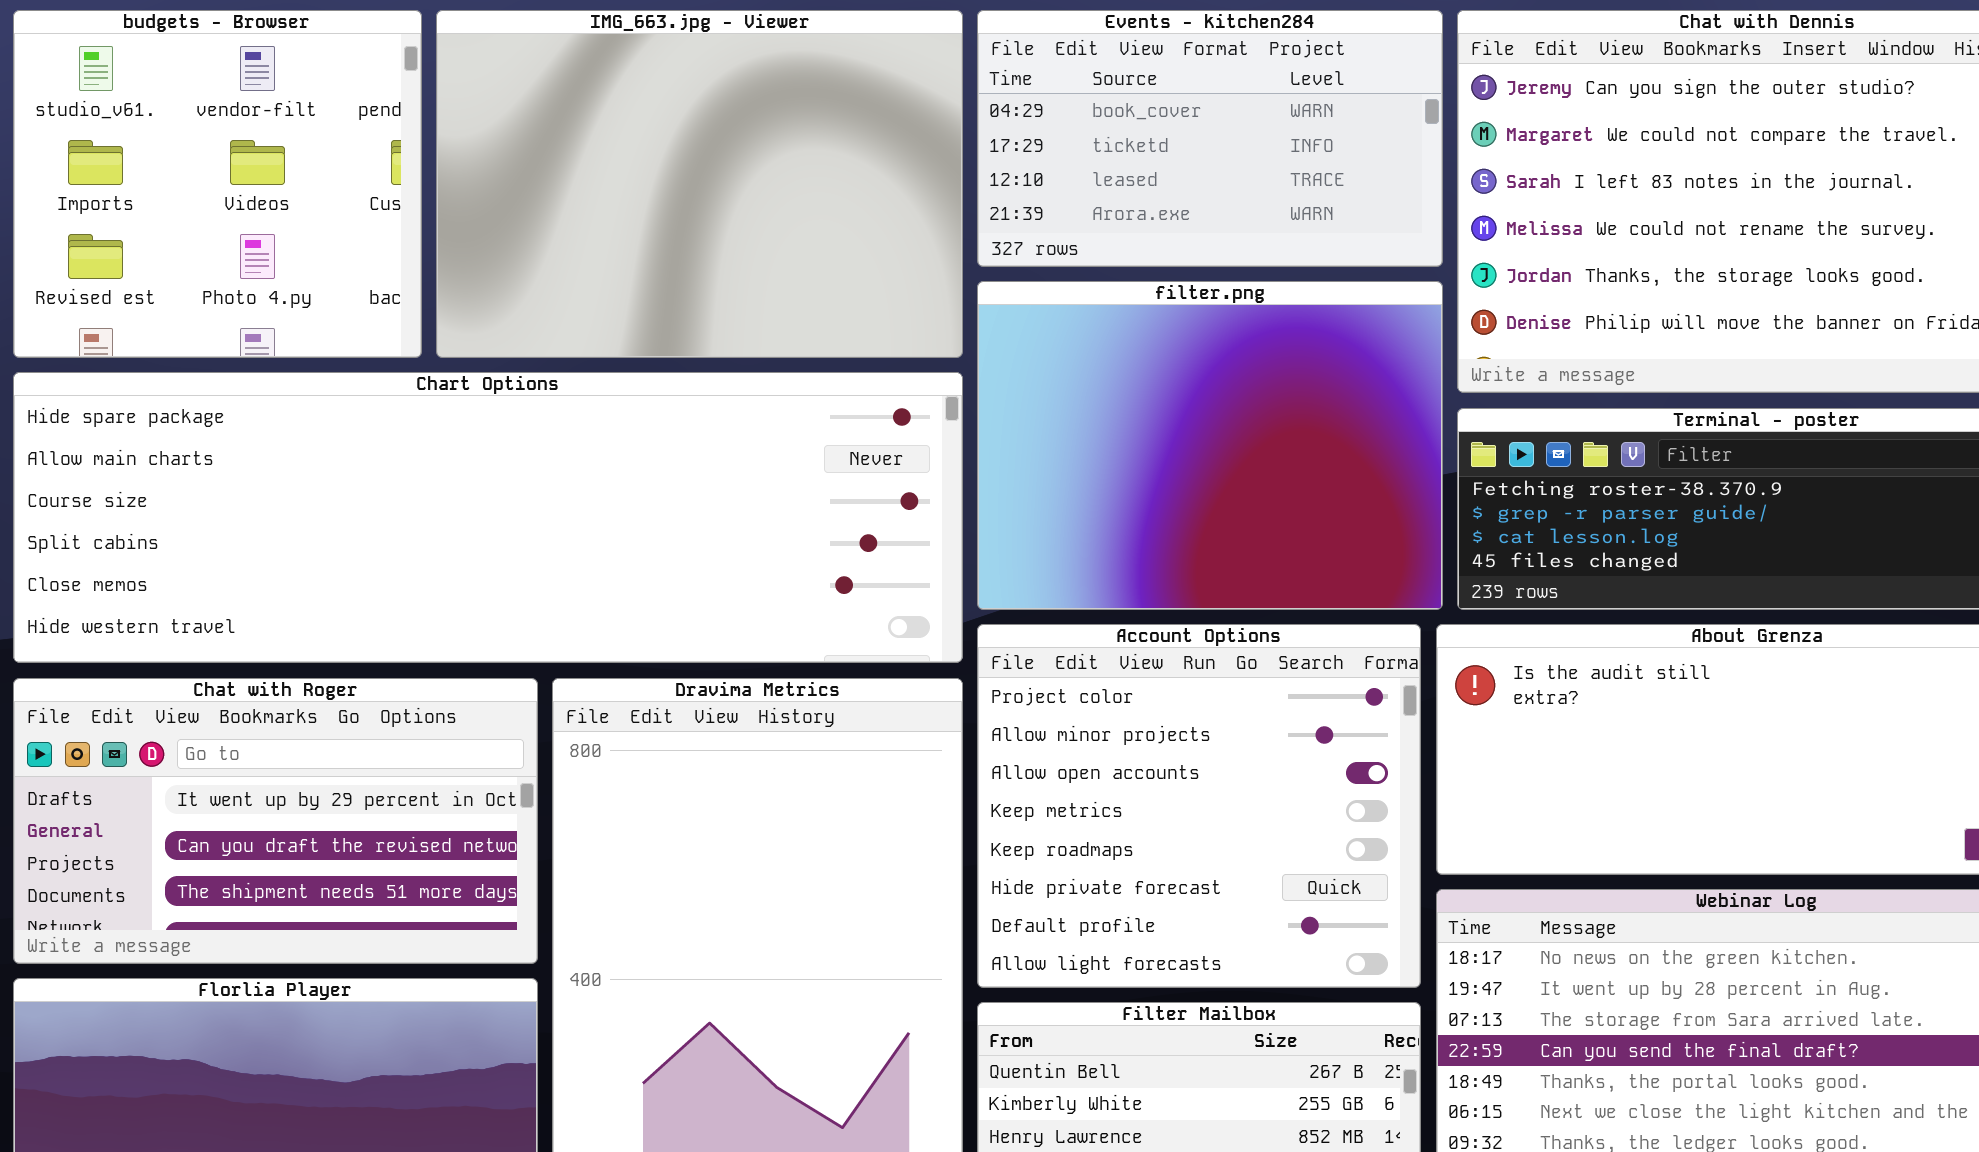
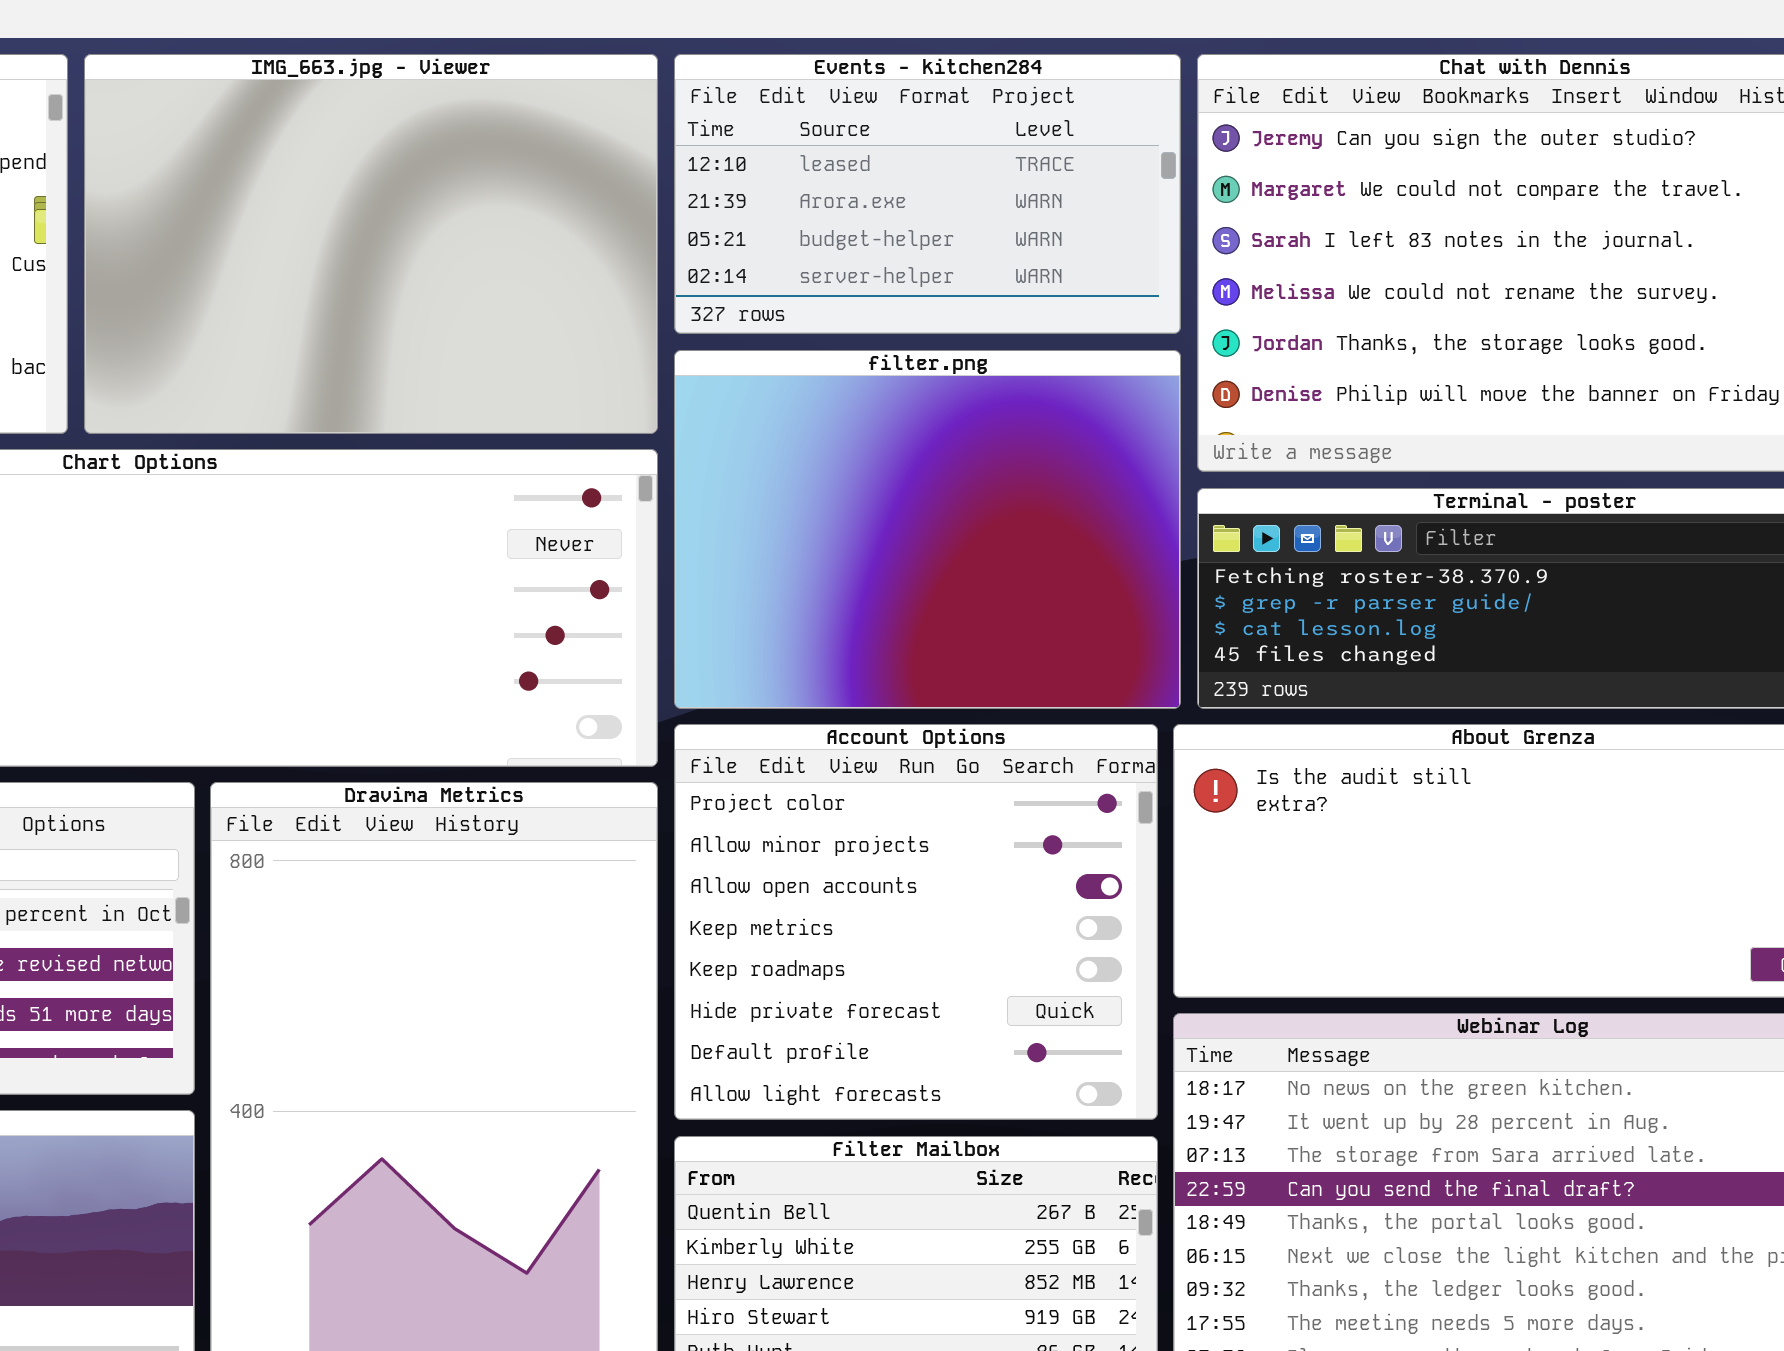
Events - kitchen284: [977,10,1443,267] -> [674,54,1181,334], scrolled down 2 rows

